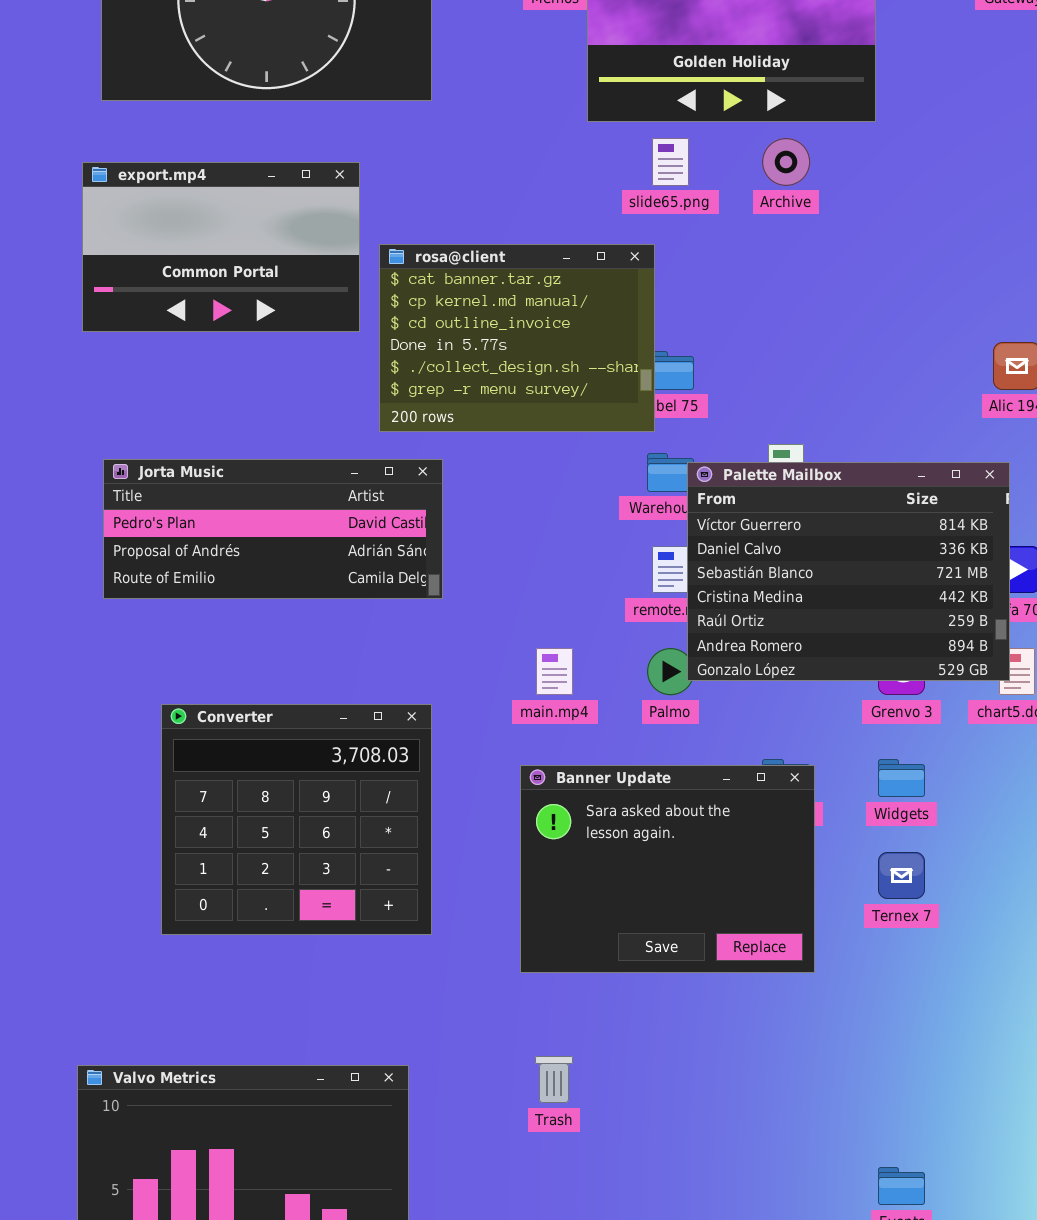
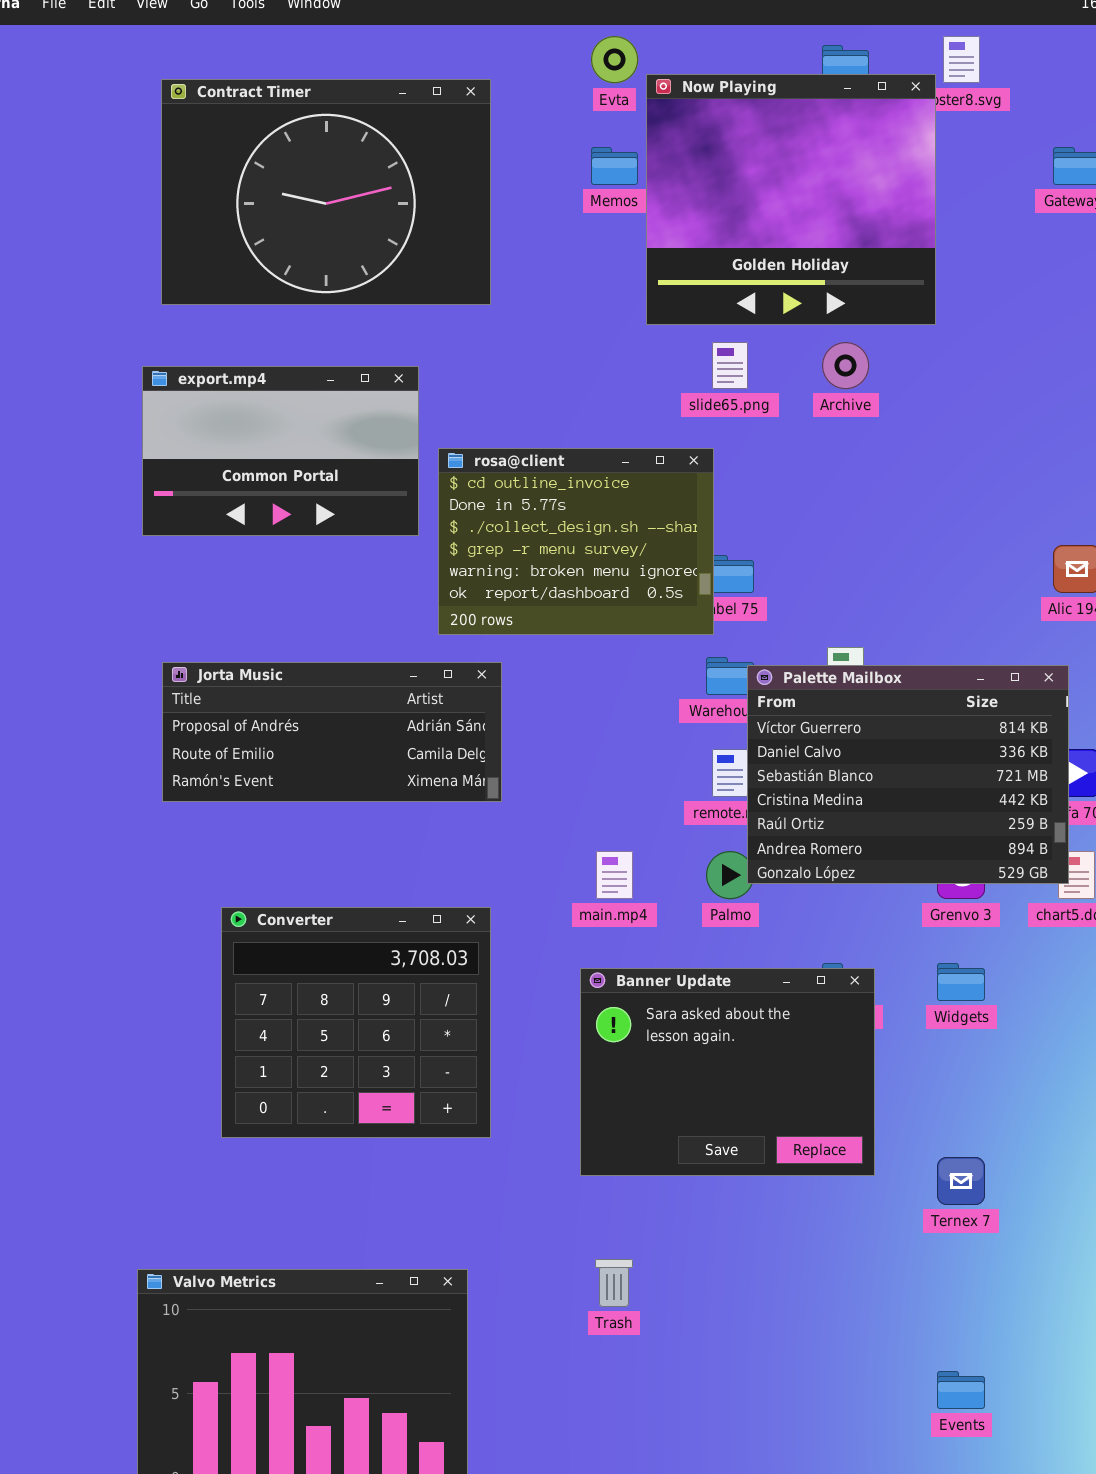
rosa@client: [379,244,655,432] -> [438,448,714,635], scrolled down 2 rows
Jorta Music: [103,459,443,599] -> [162,662,502,802], scrolled down 1 row
Ternex 7: [878,852,925,899] -> [937,1157,985,1205], moved

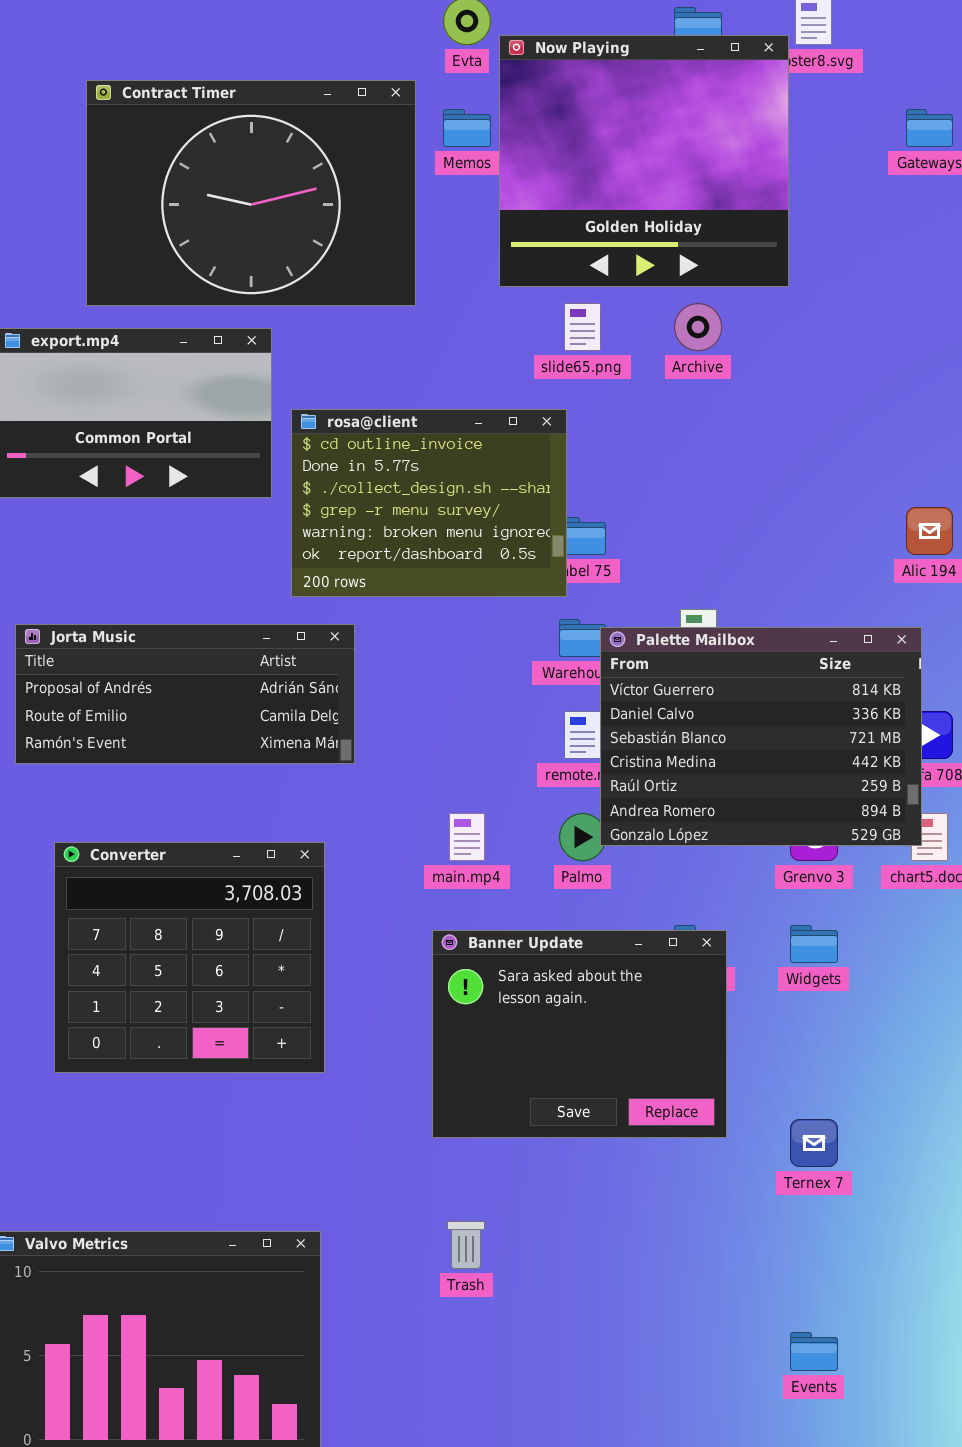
Contract Timer: [161,79,491,305] -> [86,80,416,306], moved
Converter: [221,907,491,1138] -> [54,842,325,1073], moved

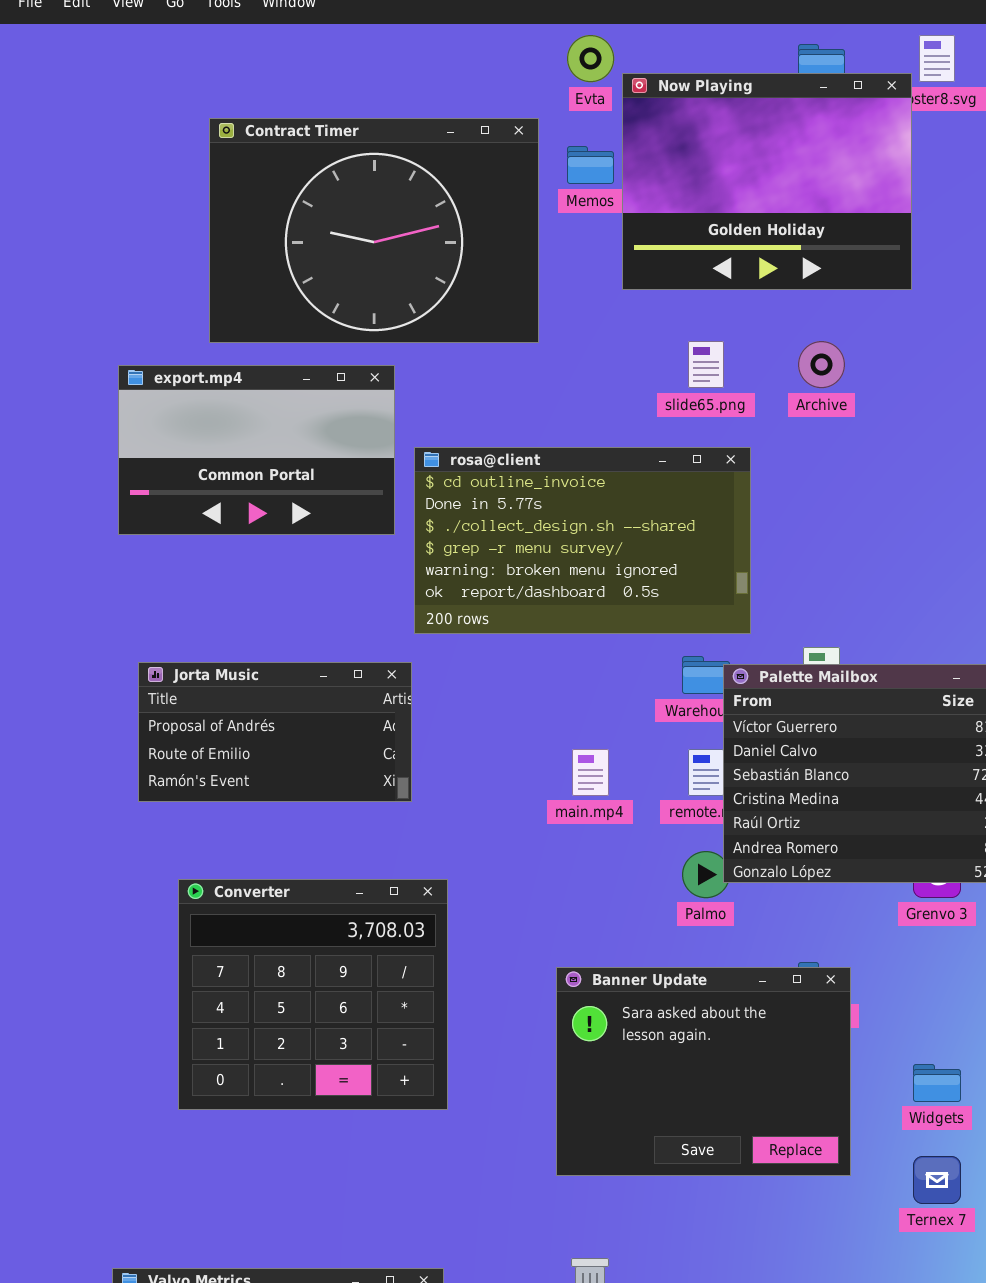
Now Playing: [499,35,789,287] -> [622,73,912,290], resized
rosa@client: [291,409,567,597] -> [414,447,751,634], resized
Jorta Music: [15,624,355,764] -> [138,662,412,802], resized
main.mp4: [449,813,485,861] -> [572,749,609,796], moved
Widgets: [790,925,838,963] -> [913,1064,961,1102], moved

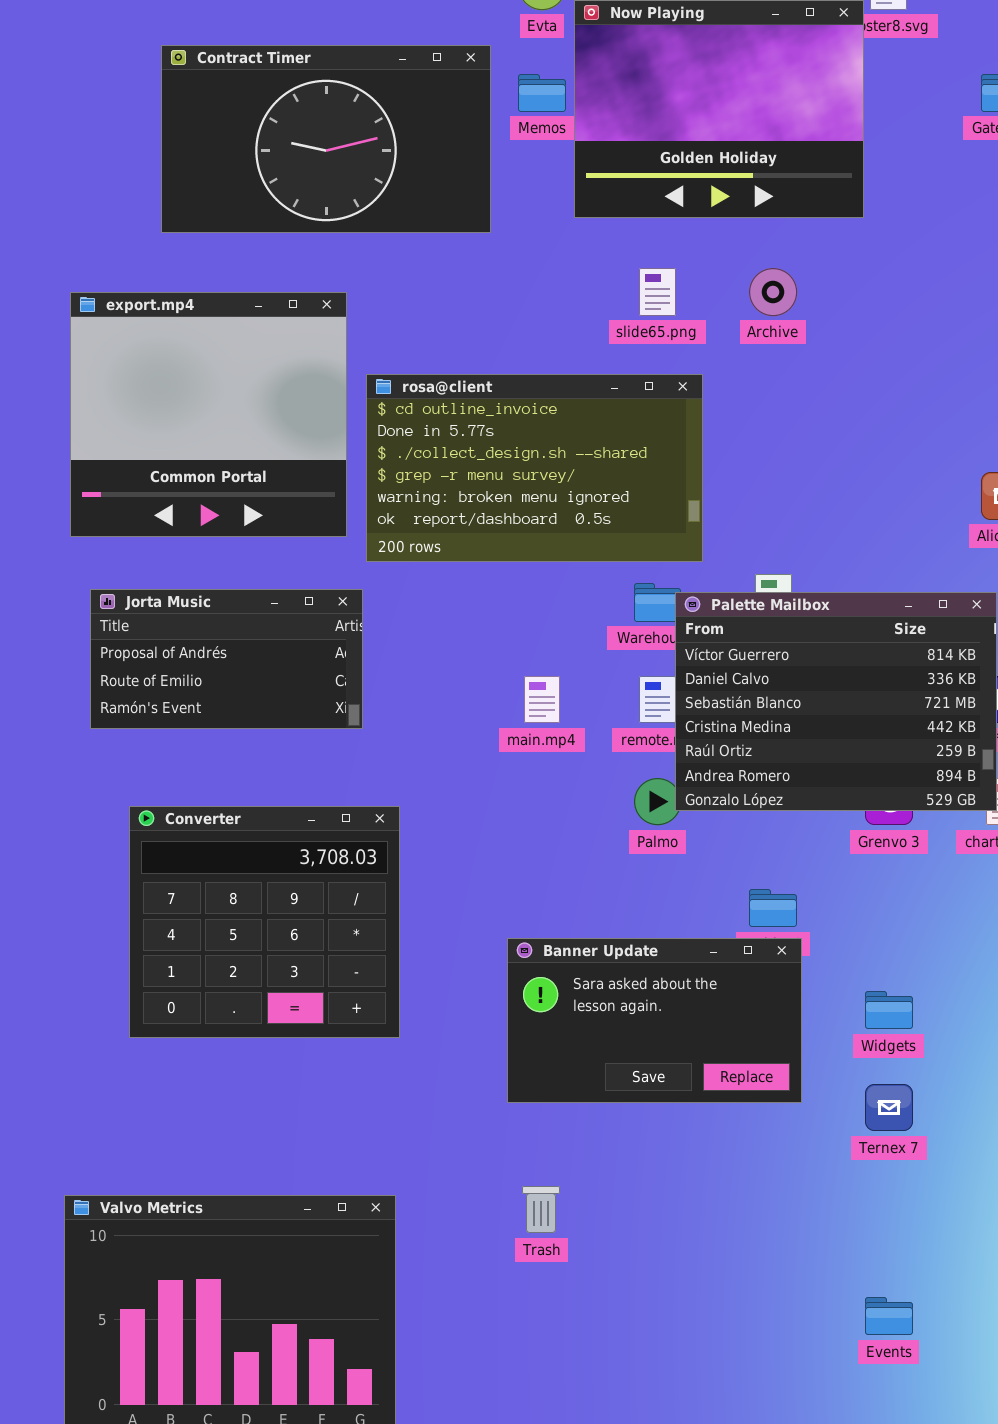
Contract Timer: [209,118,539,343] -> [161,45,491,233], resized
export.mp4: [118,365,395,535] -> [70,292,347,537], resized
Banner Update: [556,967,851,1176] -> [507,938,802,1103], resized

